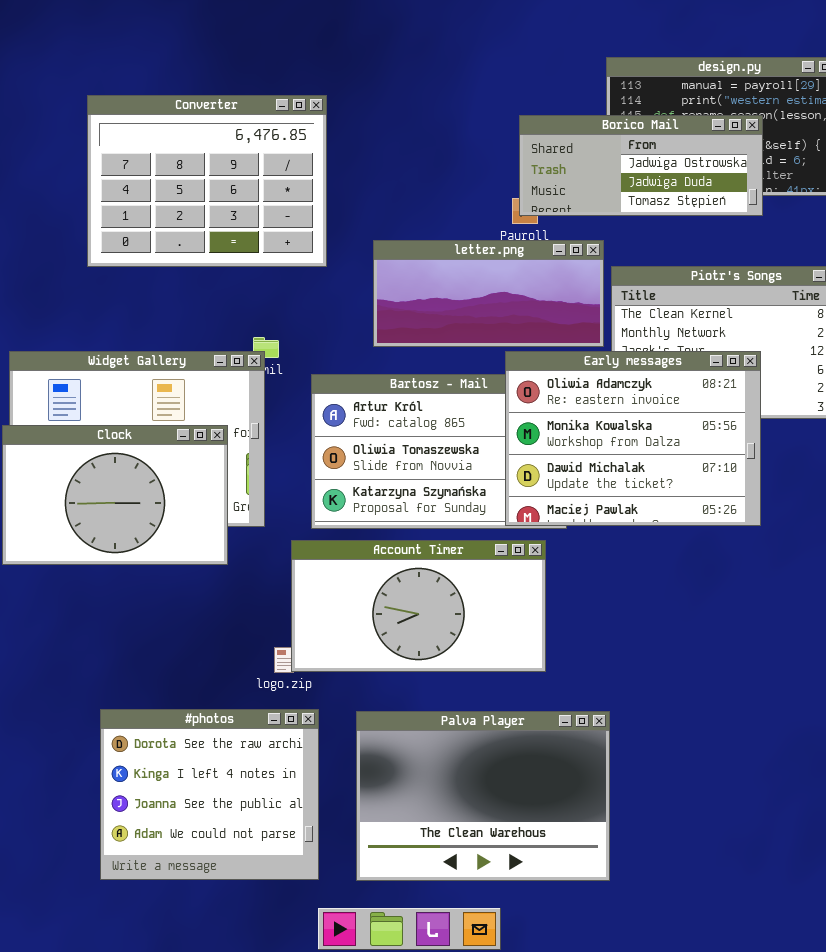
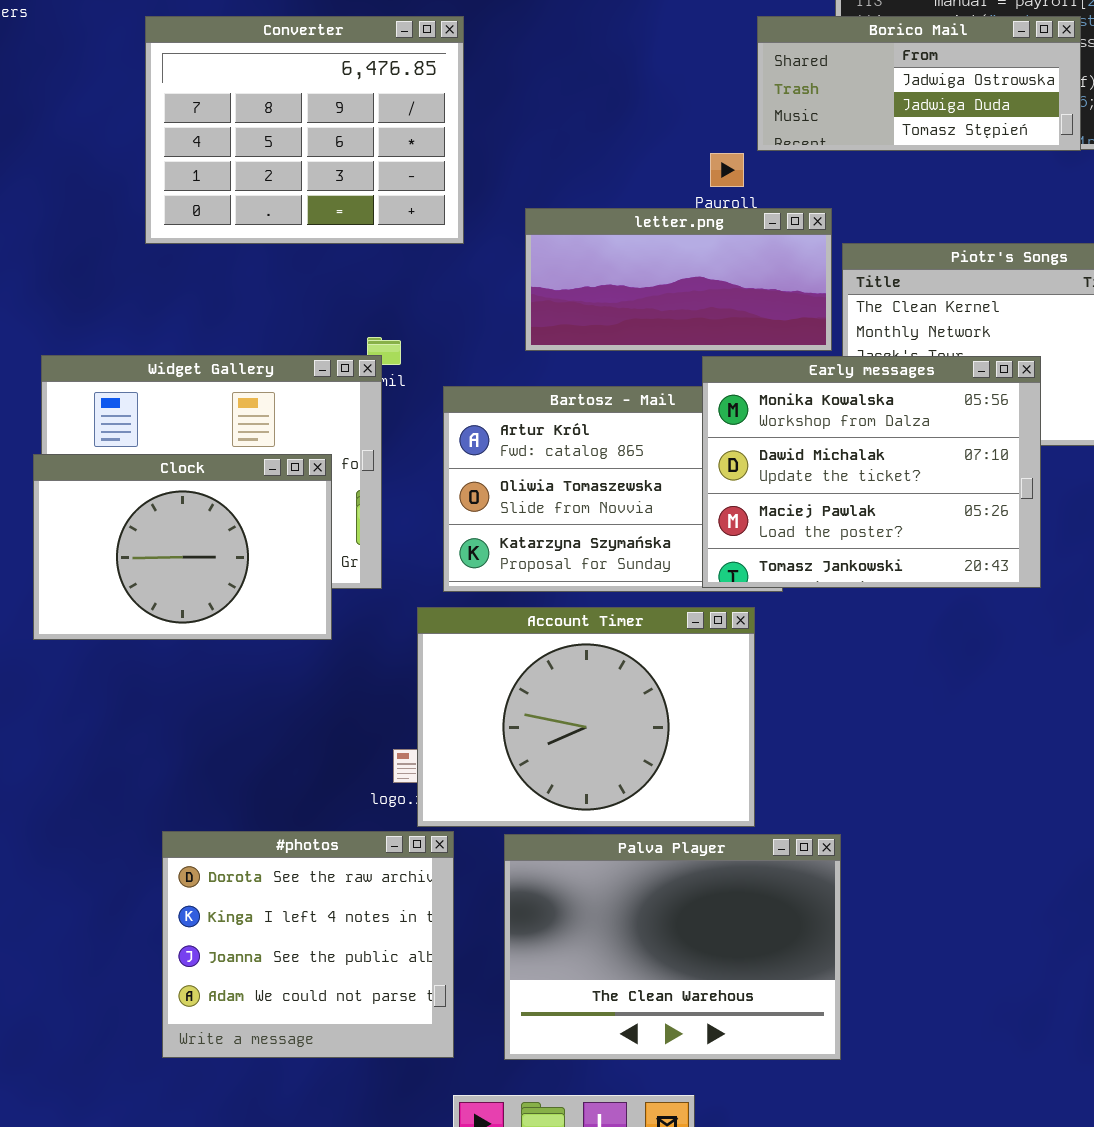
Borico Mail: [519,115,763,216] -> [757,16,1081,151], moved
Early messages: [505,351,761,526] -> [702,356,1041,588], scrolled down 1 row
Account Timer: [291,540,546,672] -> [417,607,755,827], resized

